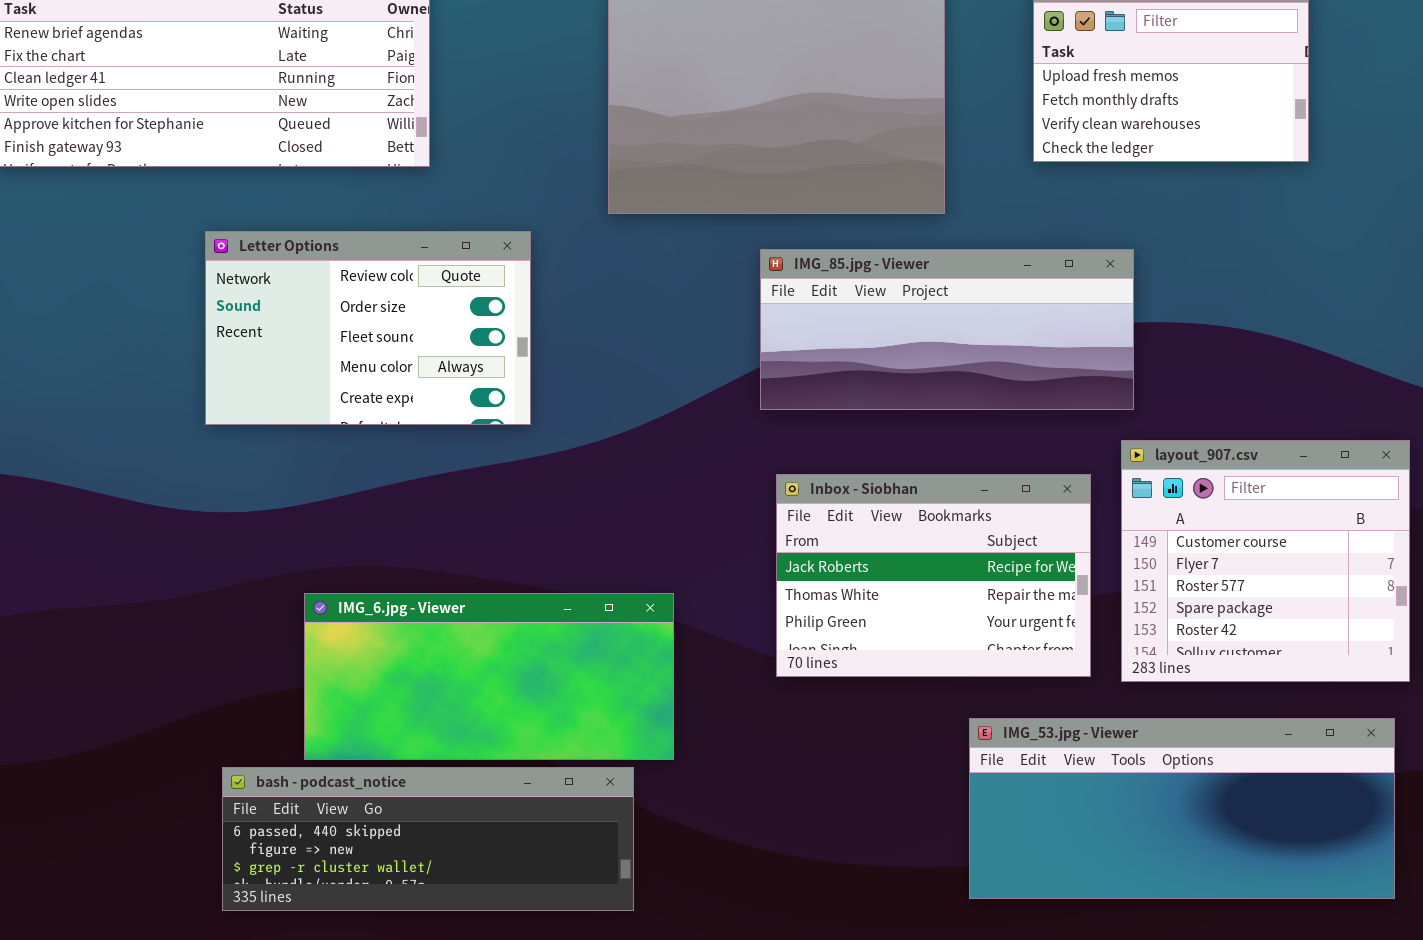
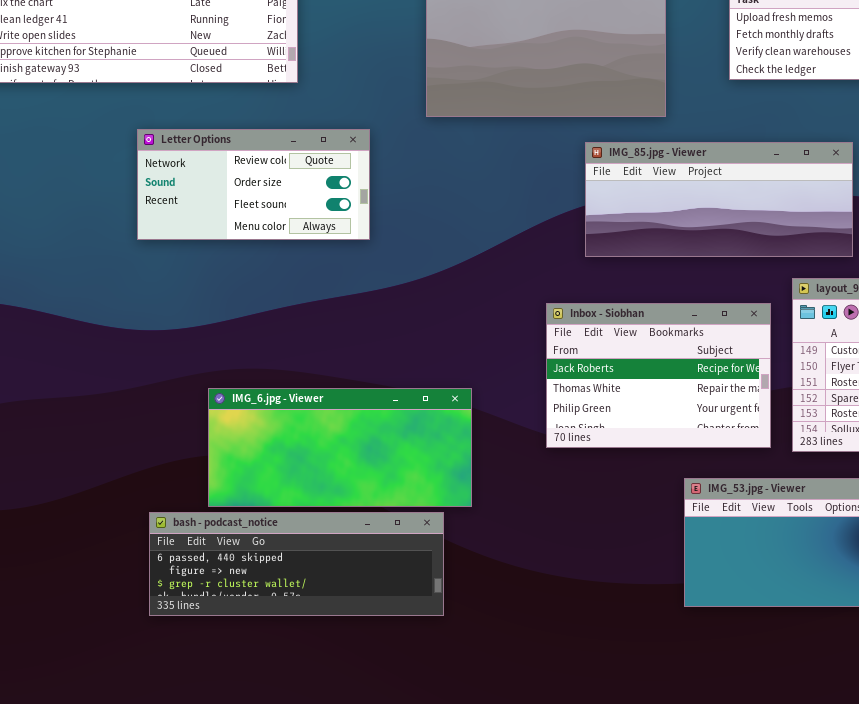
Letter Options: [205,231,531,425] -> [137,129,370,240], resized
IMG_85.jpg - Viewer: [760,249,1134,410] -> [585,142,853,257], moved

